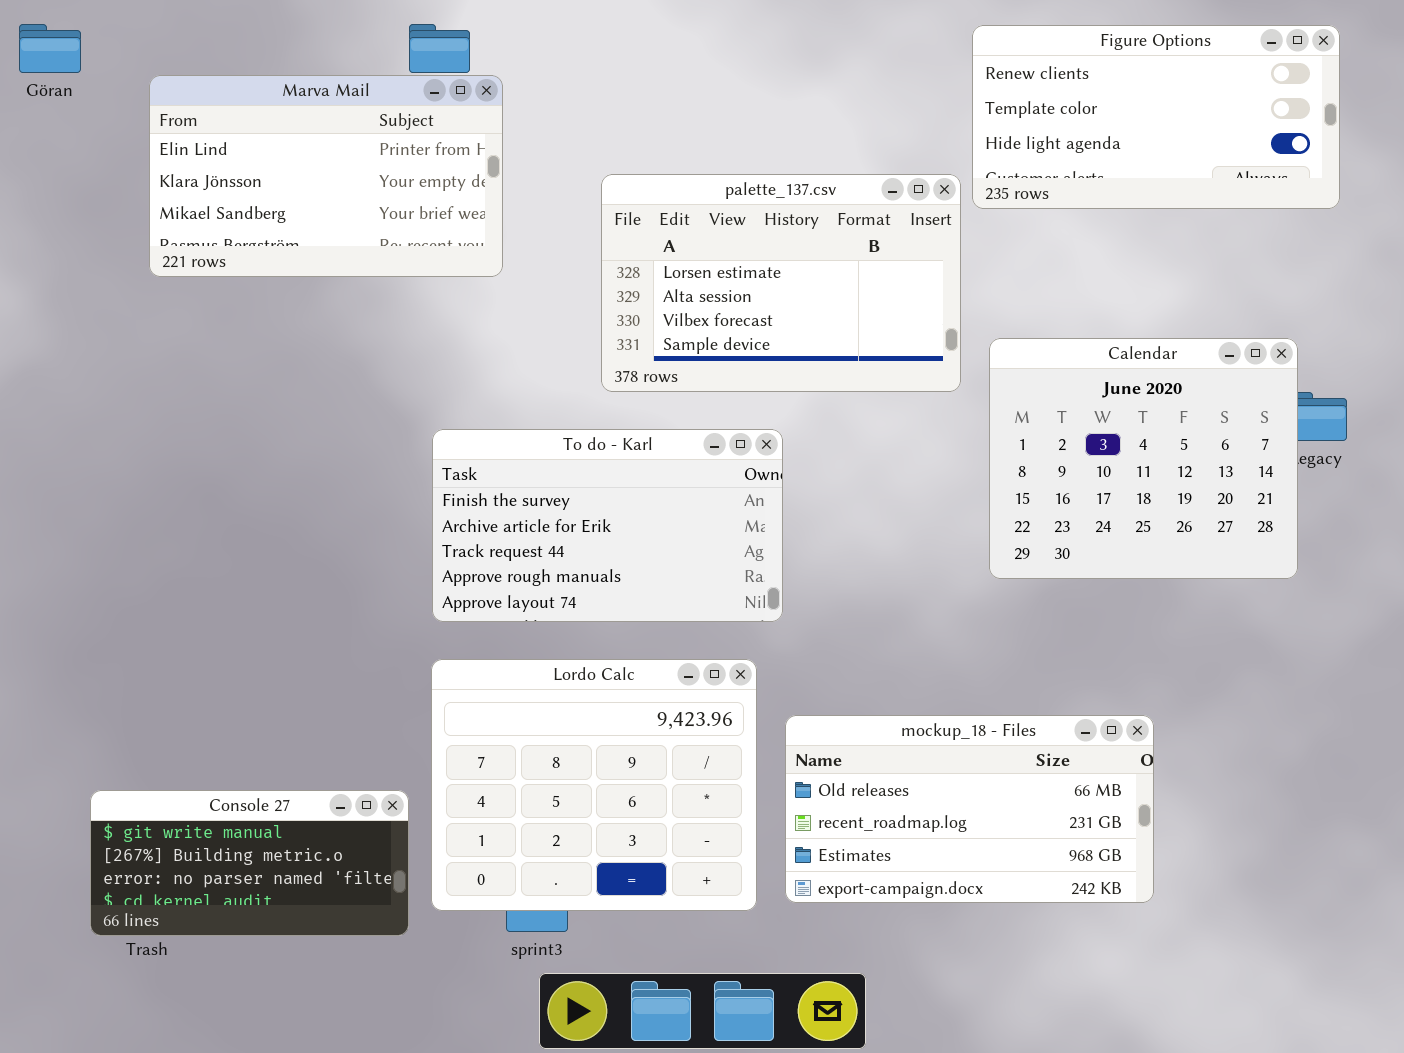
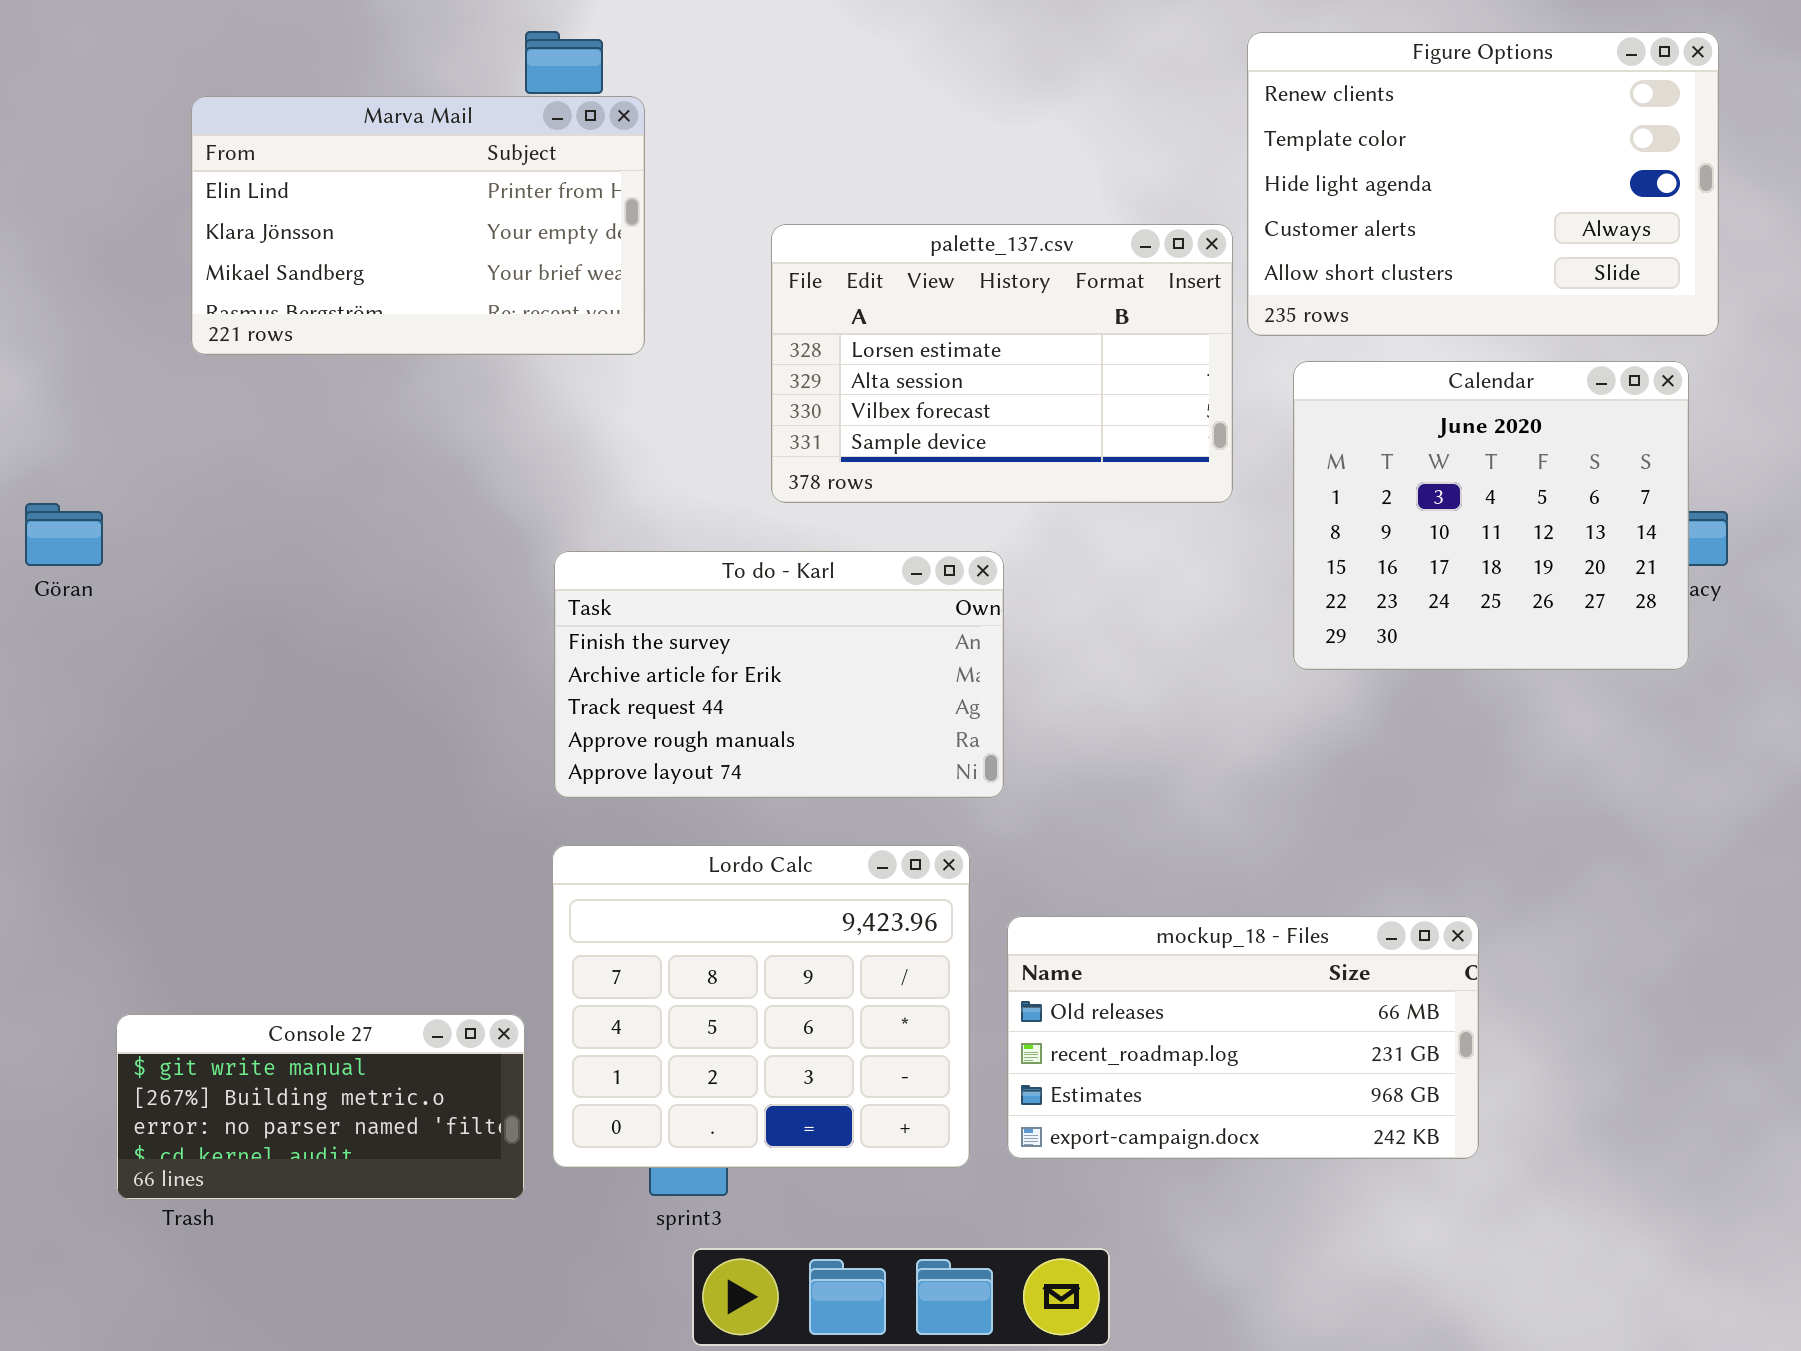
Göran: [19,24,81,73] -> [25,503,103,566], moved
Figure Options: [972,25,1340,209] -> [1247,32,1719,336], resized
Calendar: [989,338,1298,579] -> [1293,361,1689,670], moved

